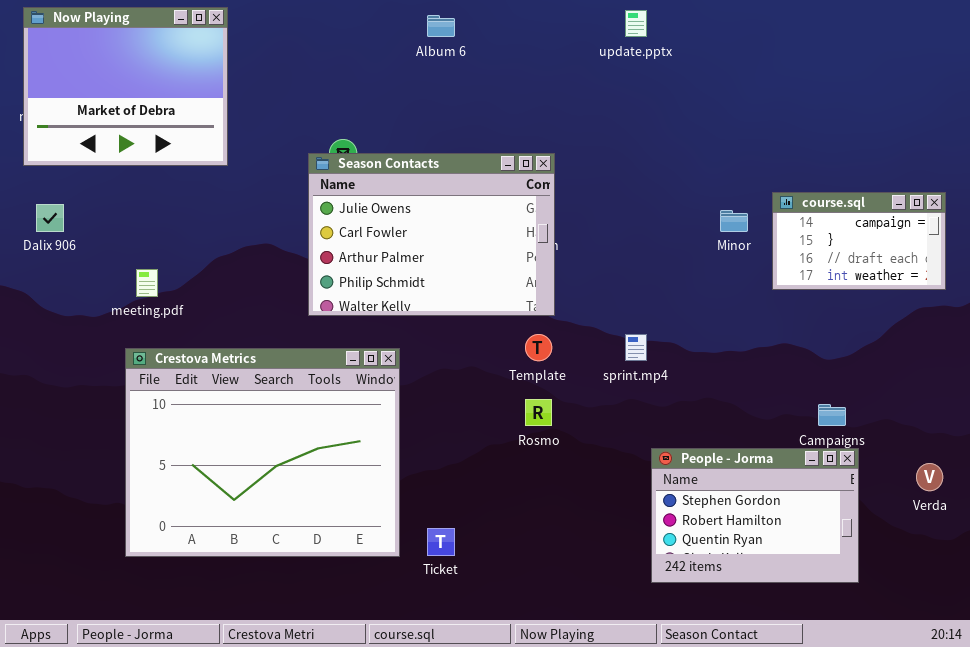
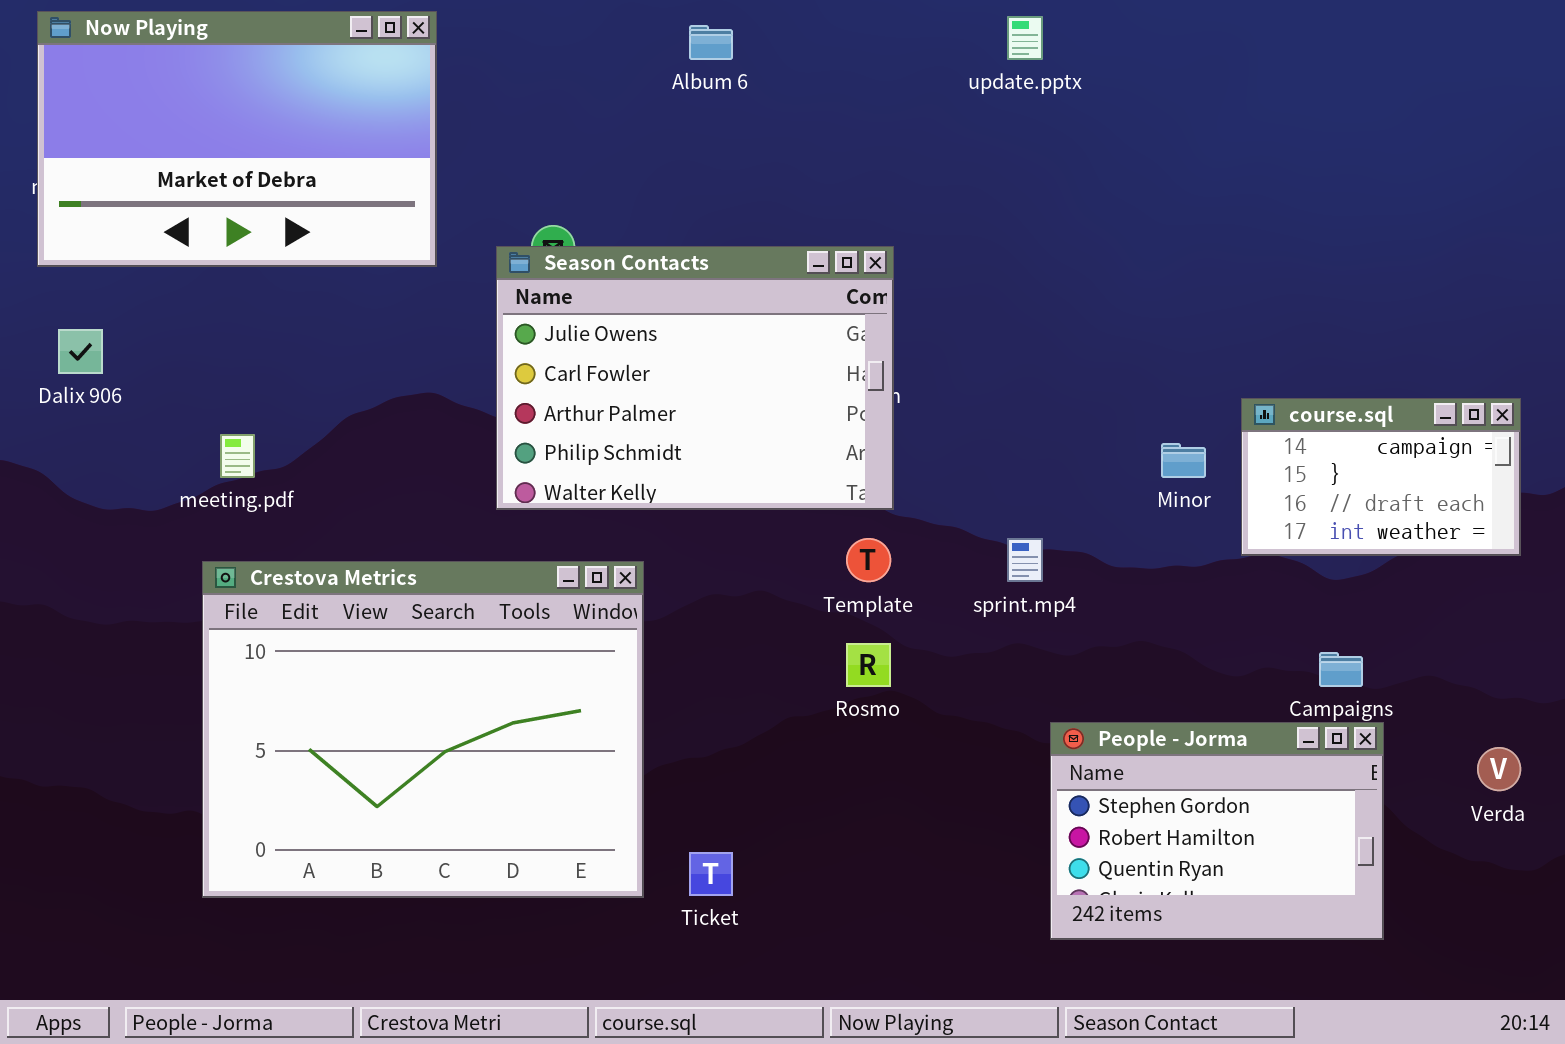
Now Playing: [23,7,228,166] -> [37,11,437,267], resized
course.sql: [772,192,946,290] -> [1241,398,1521,556], moved
Minor: [720,210,748,232] -> [1161,443,1206,478], moved

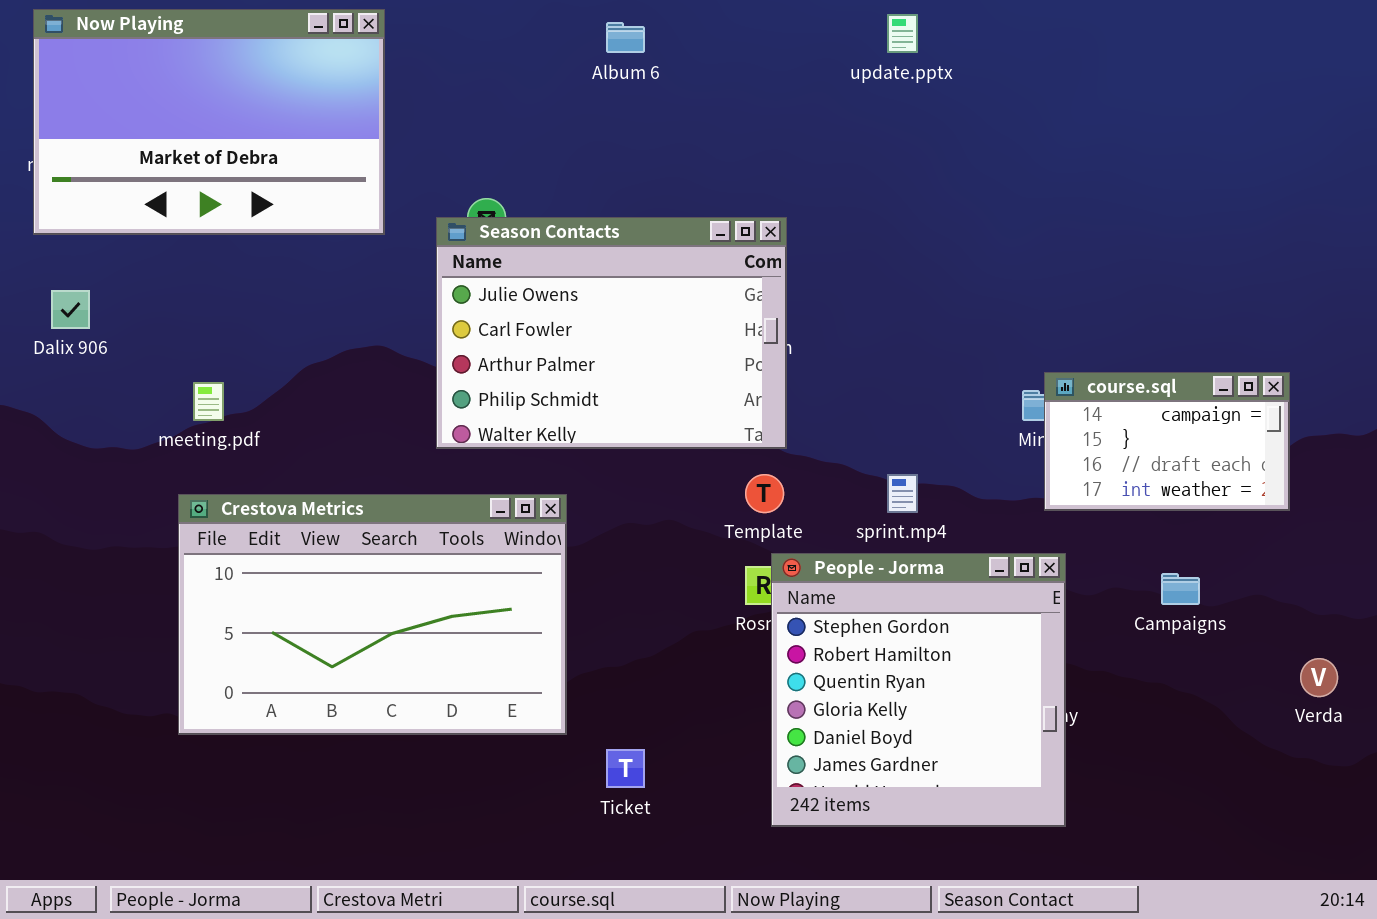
course.sql: [1241,398,1521,556] -> [1044,372,1290,511], moved
Crestova Metrics: [202,561,644,898] -> [178,494,567,735], resized
People - Jorma: [1050,722,1384,940] -> [771,553,1066,827], moved, resized

